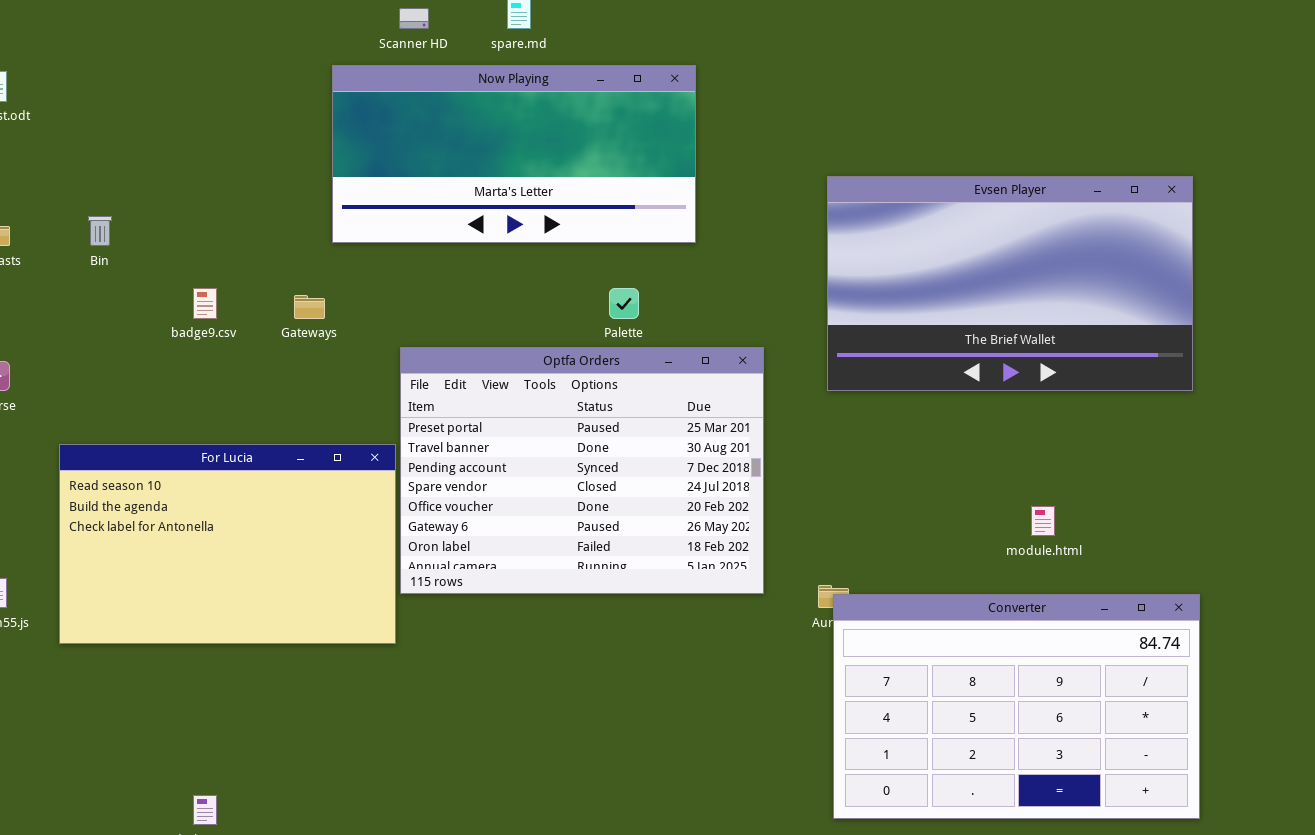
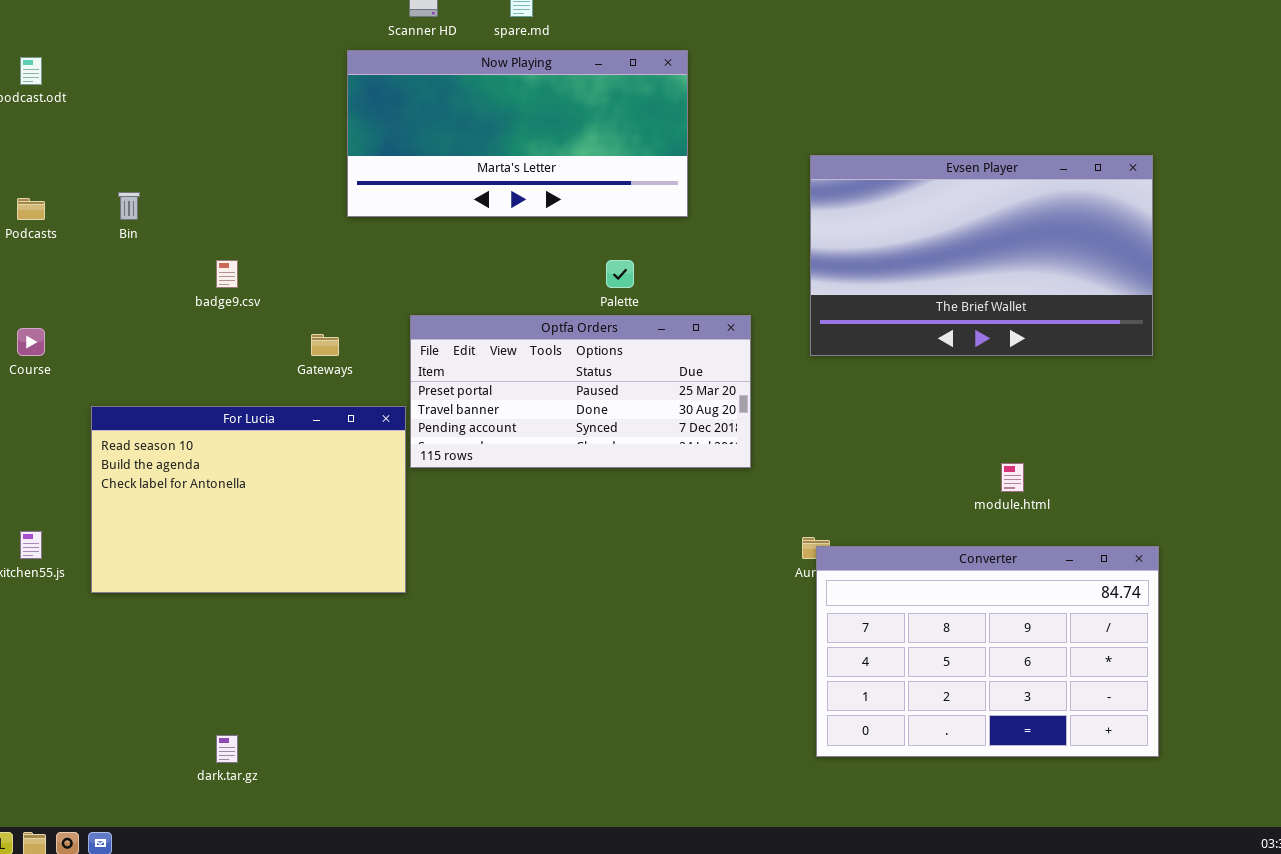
Gateways: [294,295,325,319] -> [311,334,339,356], moved
Optfa Orders: [400,347,764,594] -> [410,315,751,468], resized

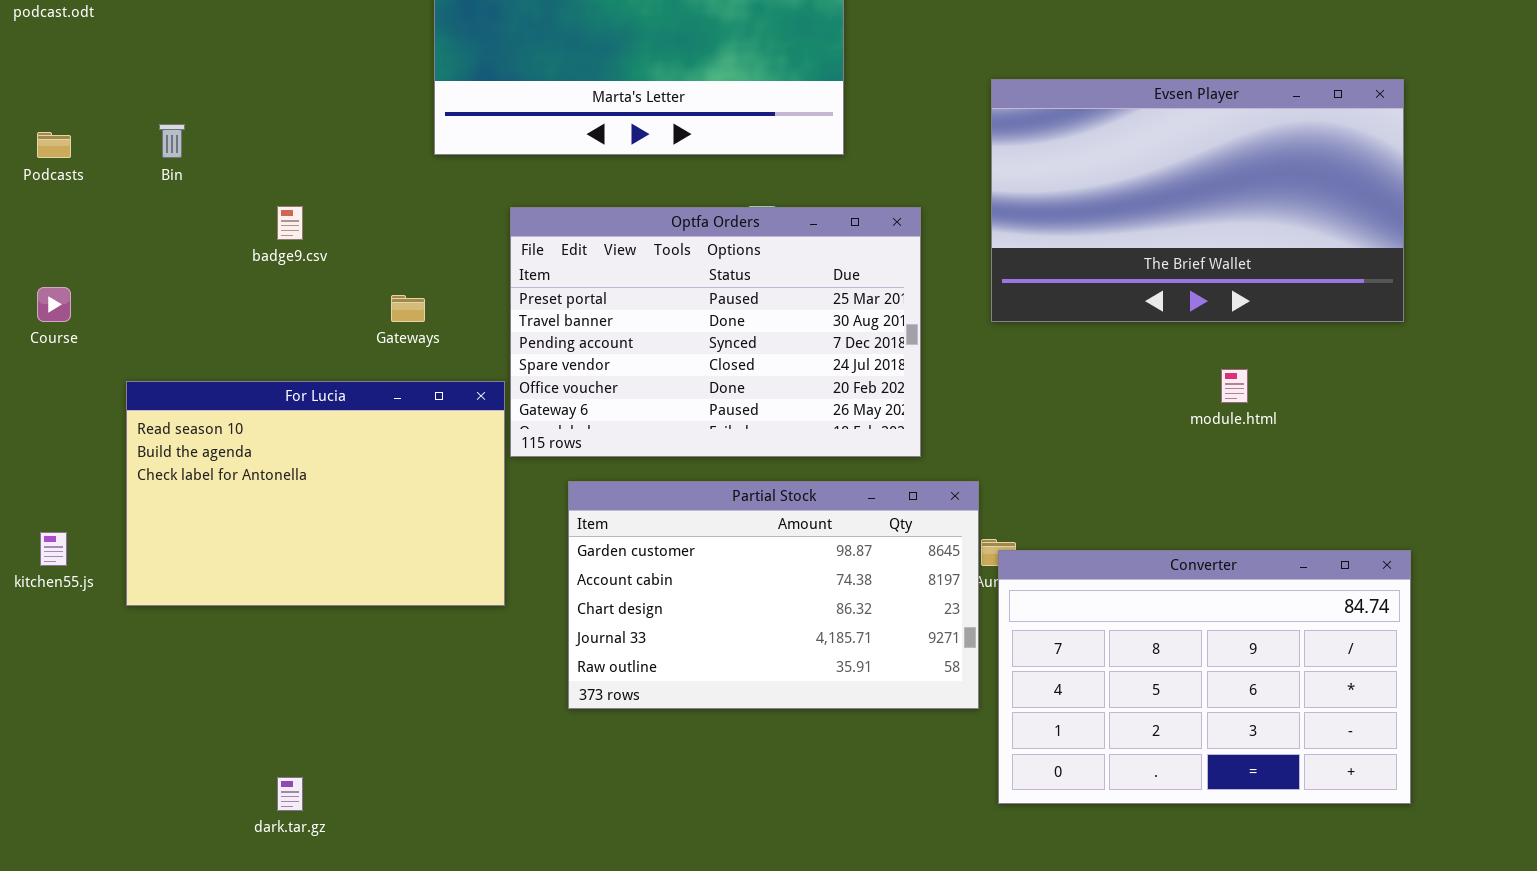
Optfa Orders: [410,315,751,468] -> [510,207,921,457], resized
module.html: [1001,463,1024,492] -> [1221,369,1248,403], moved
Partial Stock: none -> [568,481,979,709], opened

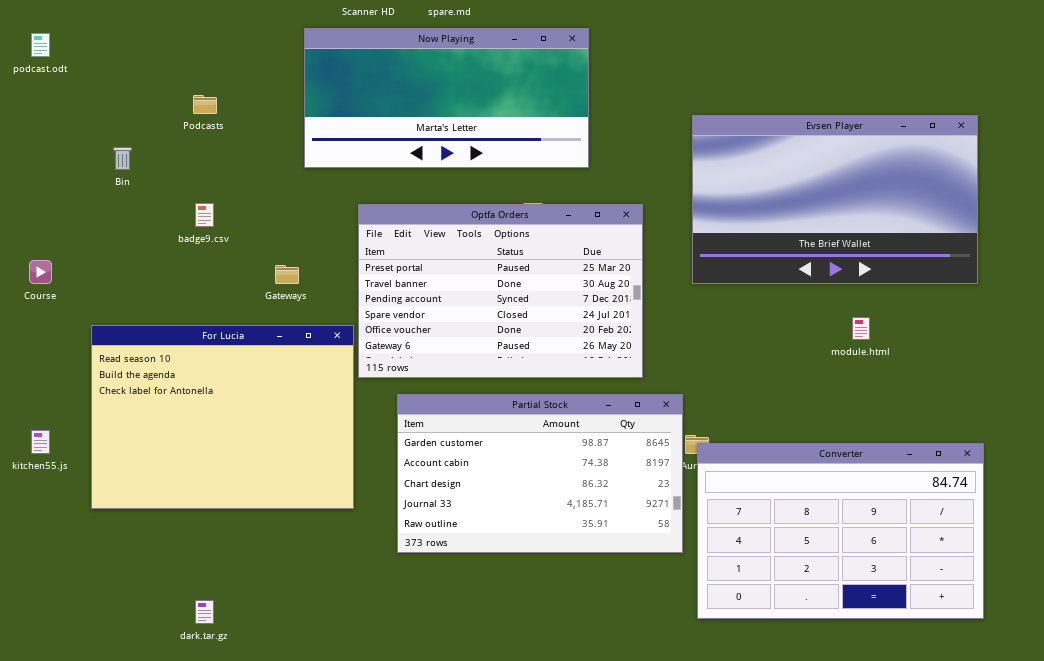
Podcasts: [37,132,71,158] -> [193,95,217,114], moved
For Lucia: [126,381,505,606] -> [91,325,354,509], resized

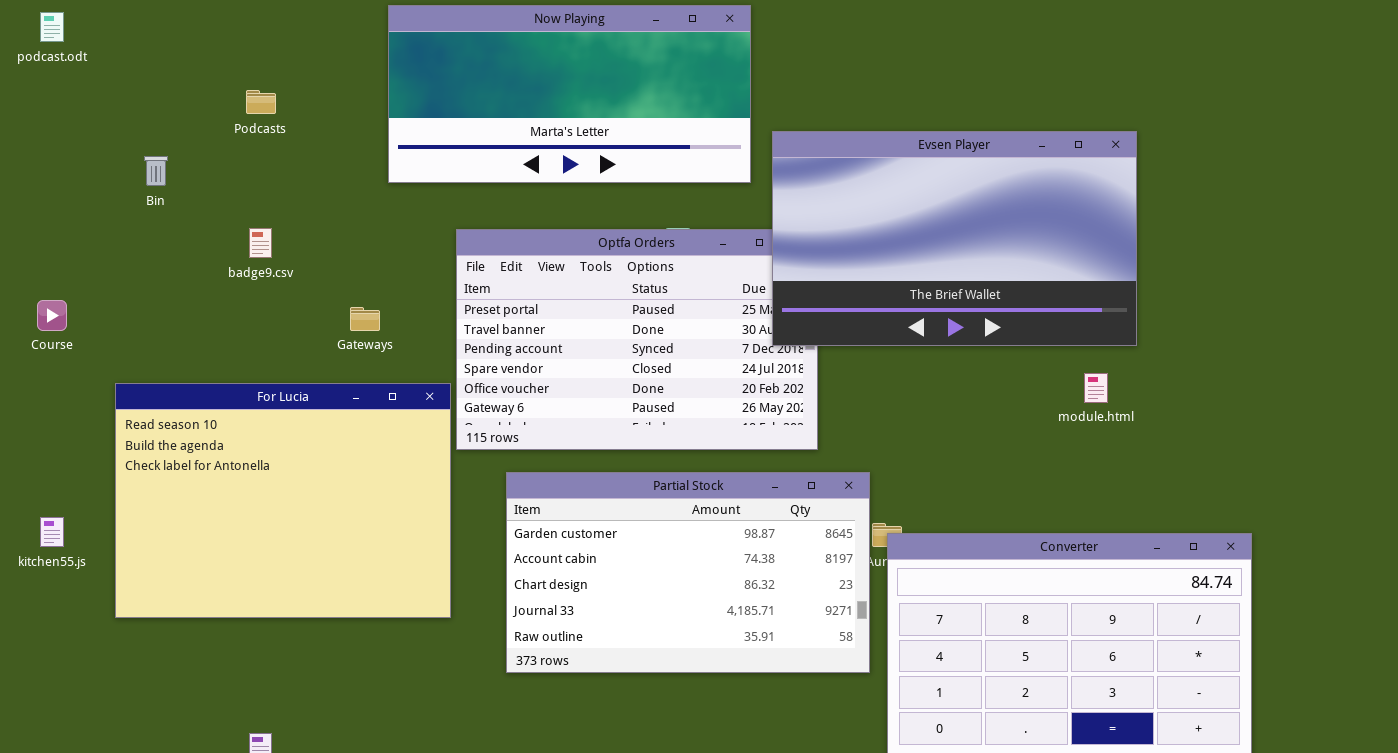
Evsen Player: [692,115,978,284] -> [772,131,1137,346], moved

